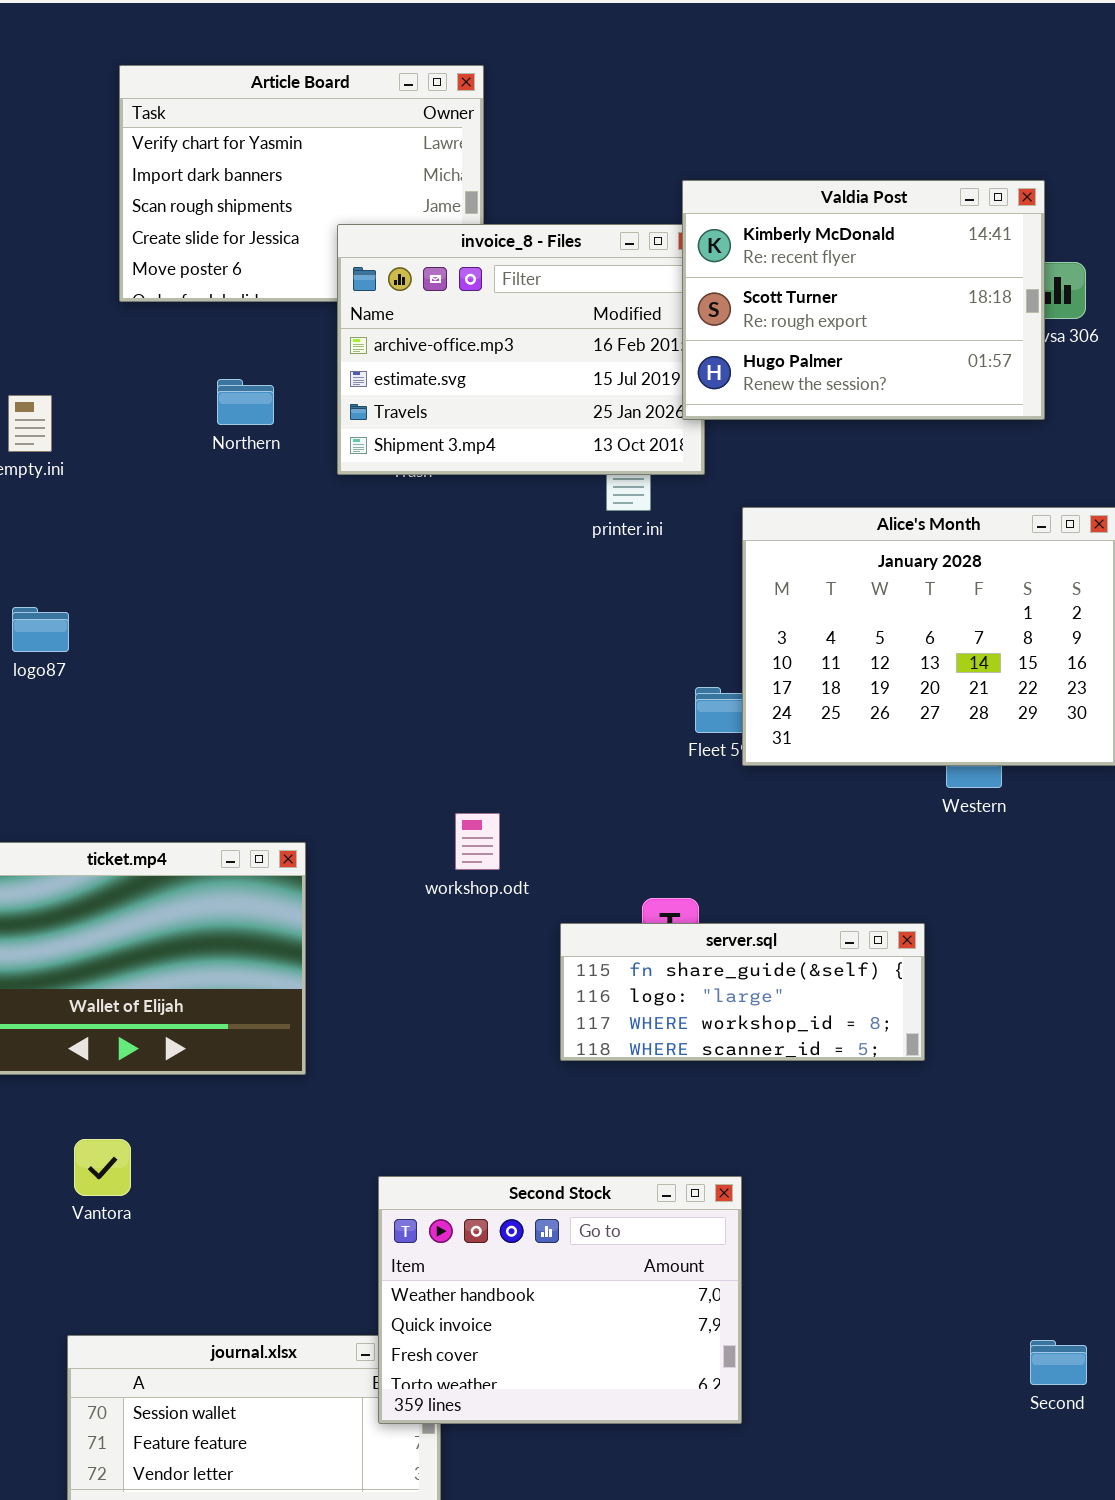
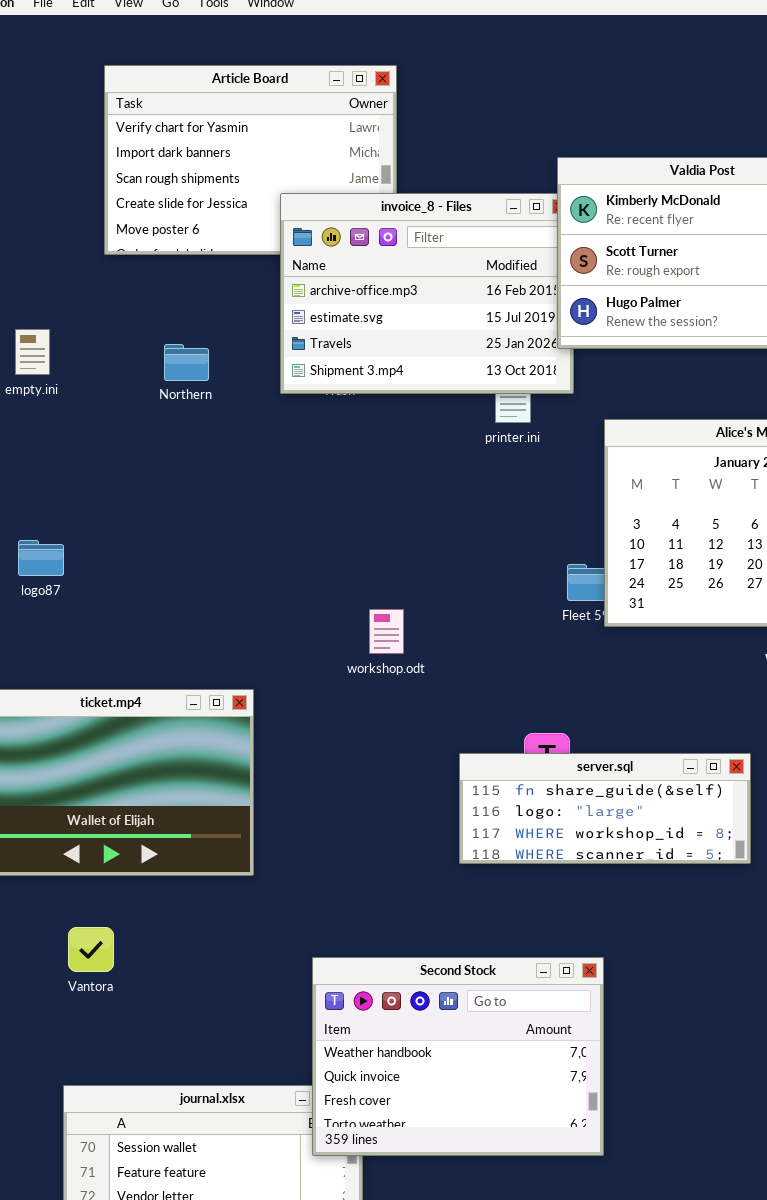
Northern: [217,379,274,425] -> [164,344,209,381], moved
logo87: [12,607,69,652] -> [18,540,64,576], moved
workshop.odt: [455,813,500,870] -> [369,609,404,654], moved

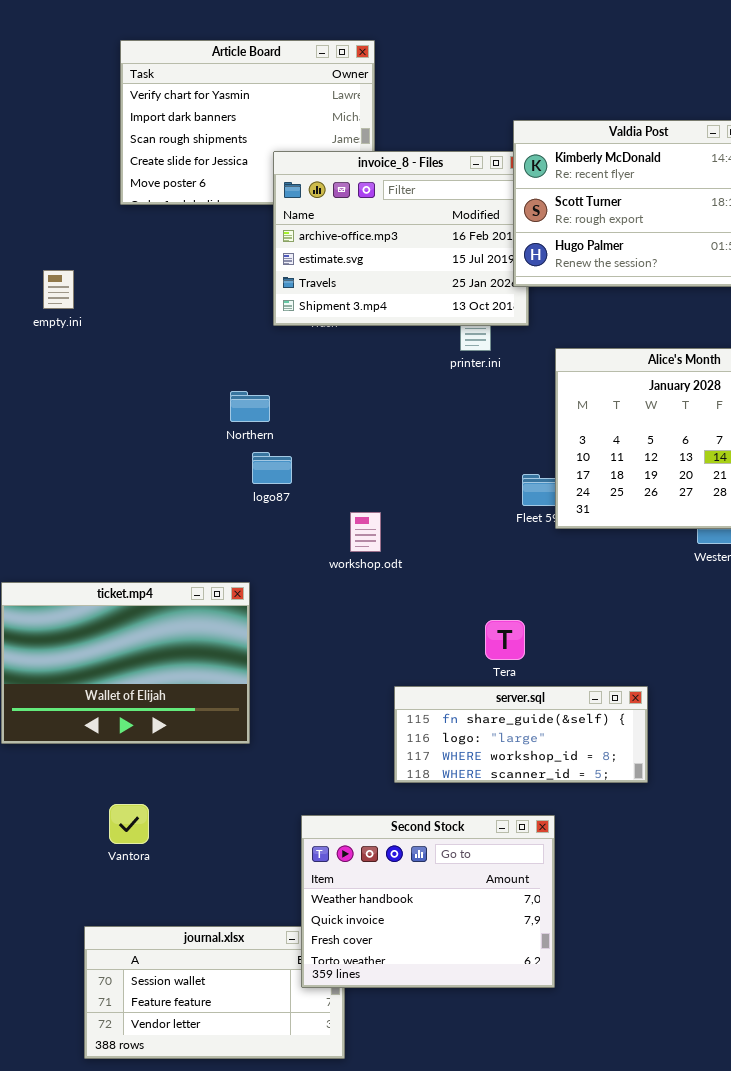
Northern: [164,344,209,381] -> [230,391,270,422], moved
logo87: [18,540,64,576] -> [252,452,292,484], moved
server.sql: [459,753,751,864] -> [394,686,648,783], moved
Vantora: [68,927,114,972] -> [109,804,149,844], moved

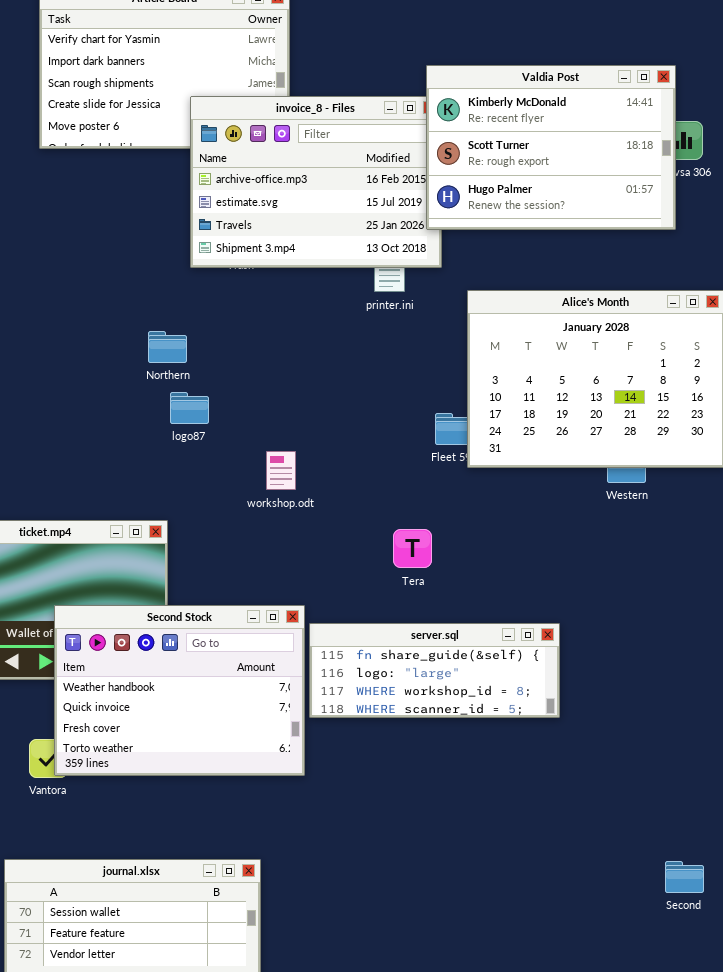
Tera: [485,620,525,660] -> [393,529,432,568], moved
Second Stock: [301,815,555,988] -> [54,605,305,776], moved

